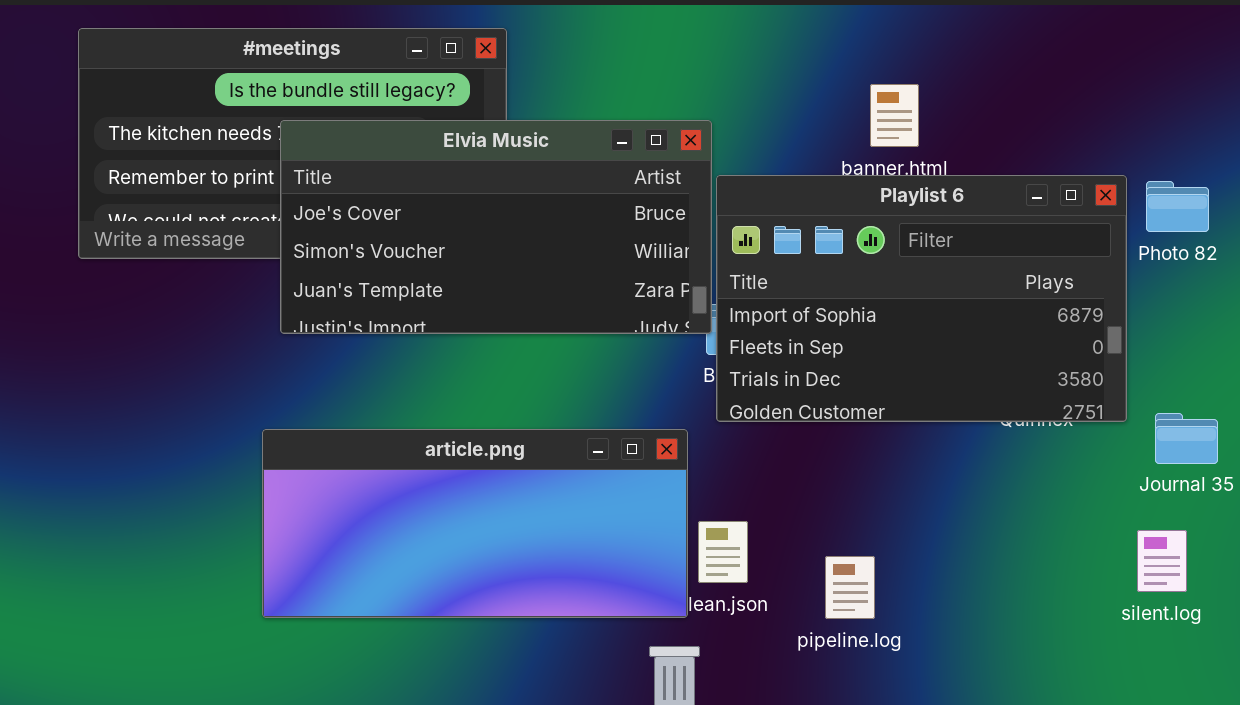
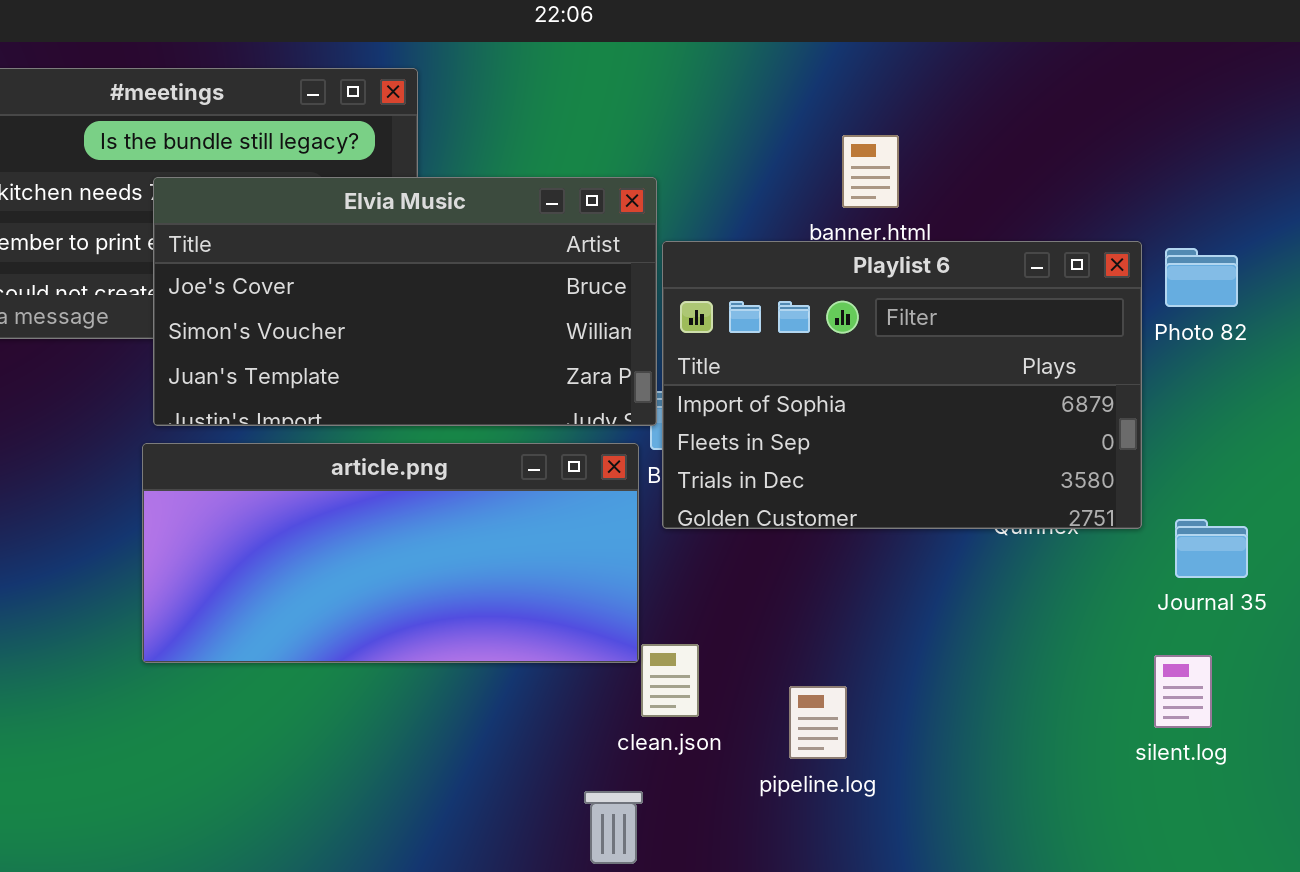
article.png: [262,429,688,618] -> [142,443,639,663], moved

